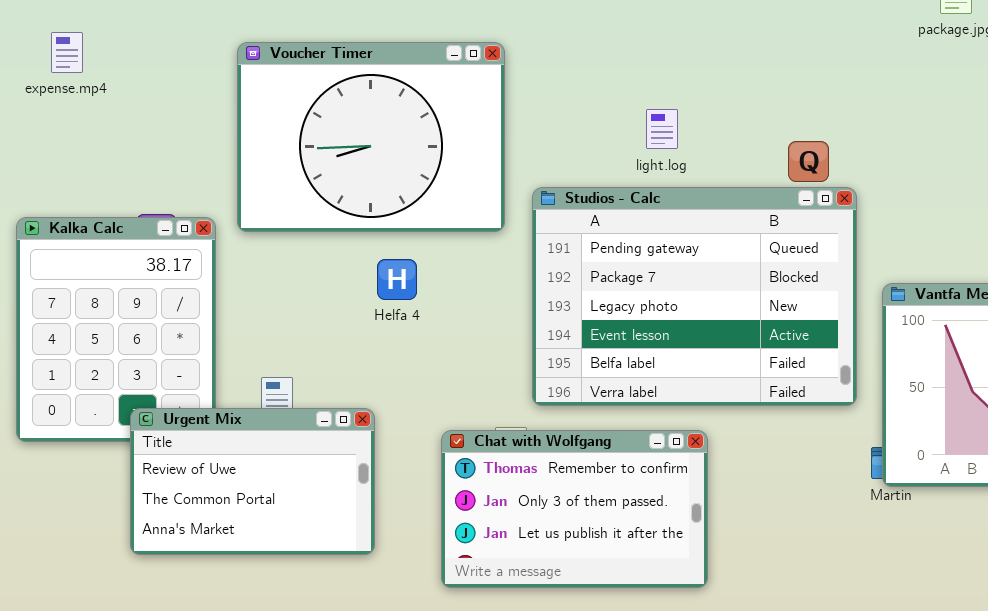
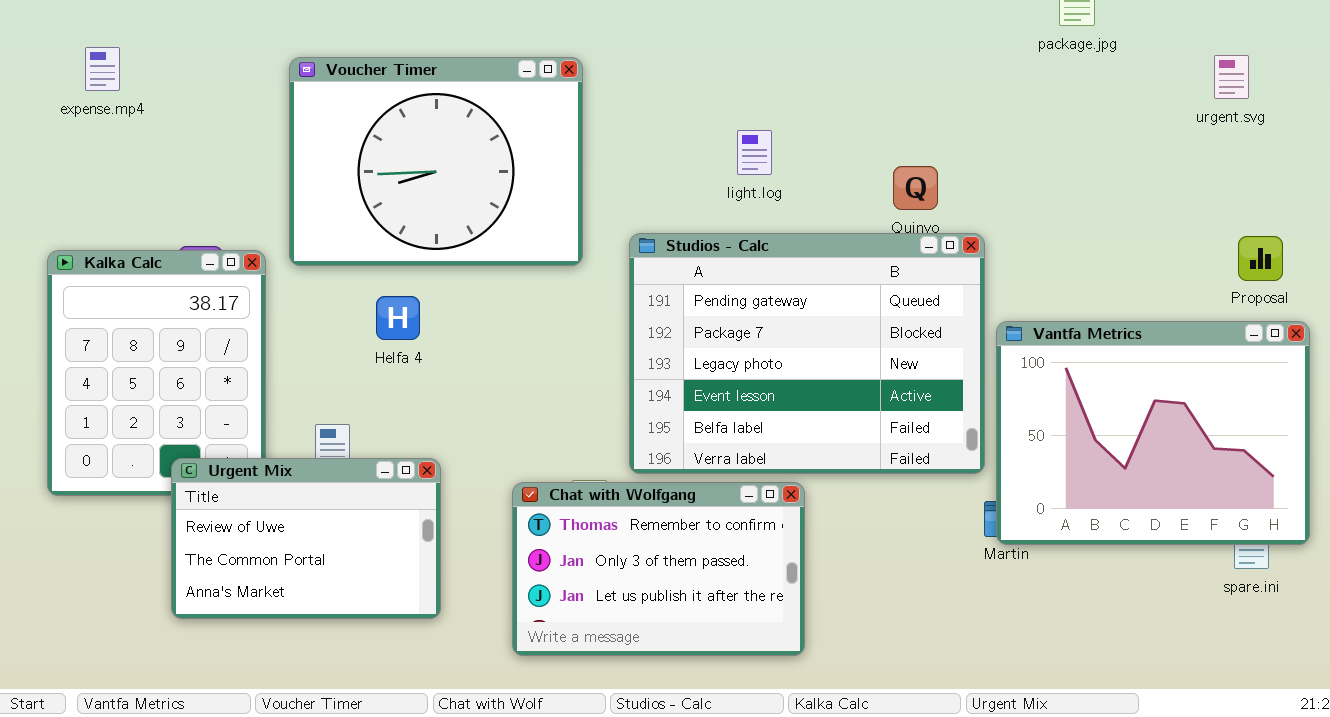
Studios - Calc: [532,187,857,406] -> [629,233,985,474], moved
Helfa 4: [377,259,417,300] -> [376,296,420,340], moved

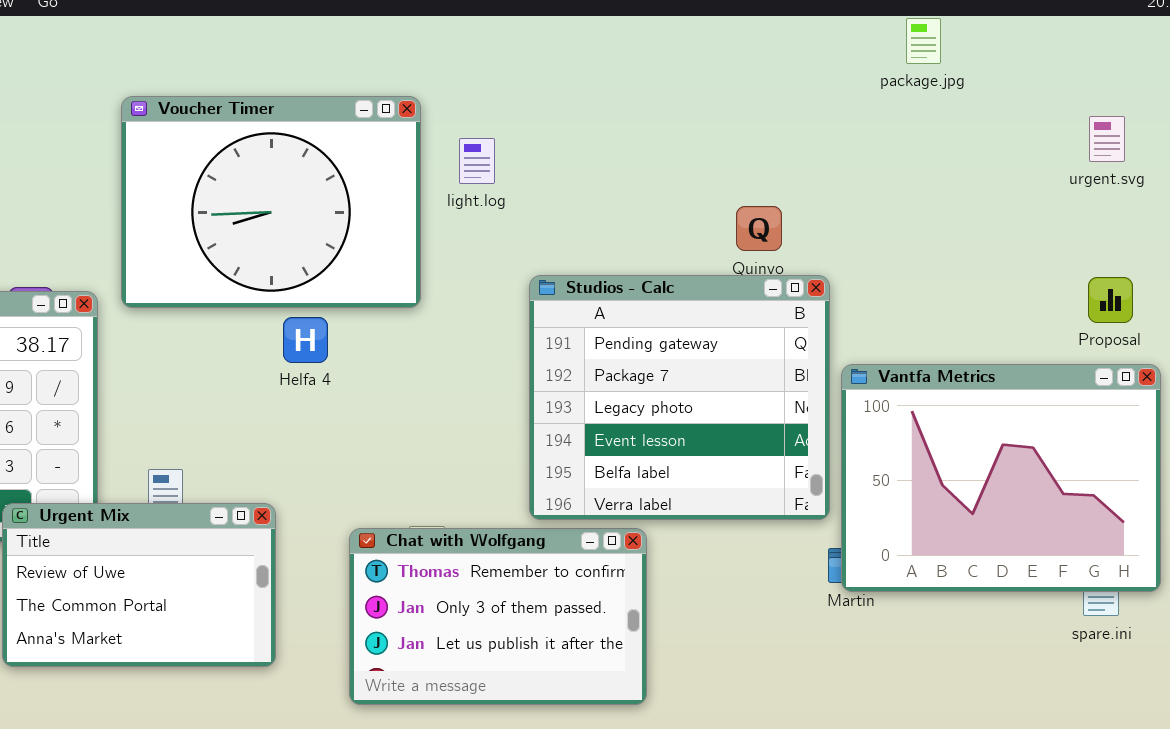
urgent.svg: [1214,55,1249,99] -> [1089,116,1125,162], moved
light.log: [737,130,772,175] -> [459,138,495,184], moved
Studios - Calc: [629,233,985,474] -> [529,275,830,520], resized
Helfa 4: [376,296,420,340] -> [283,317,328,363], moved

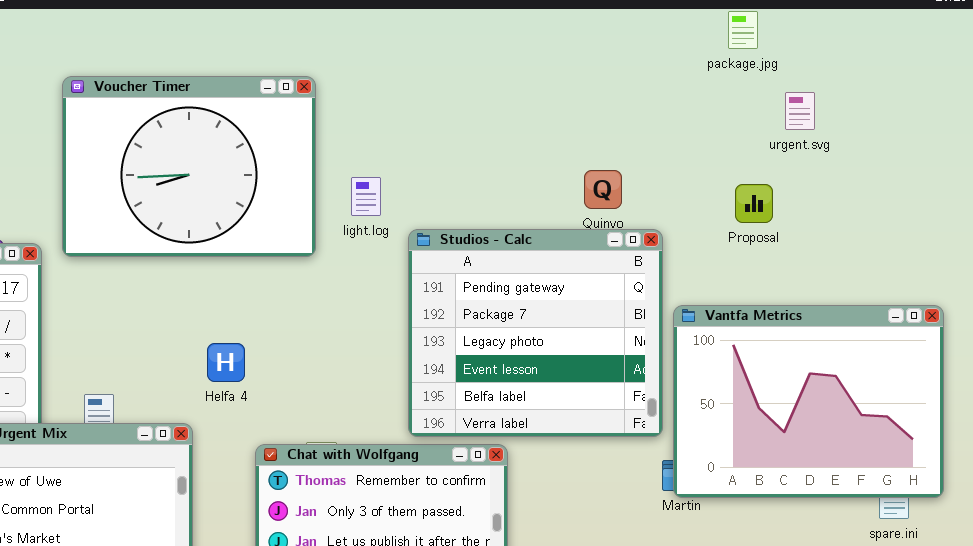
urgent.svg: [1089,116,1125,162] -> [785,92,815,130], moved
light.log: [459,138,495,184] -> [351,177,381,216], moved
Proposal: [1088,277,1133,323] -> [735,184,773,223], moved
Helfa 4: [283,317,328,363] -> [207,343,245,382], moved

